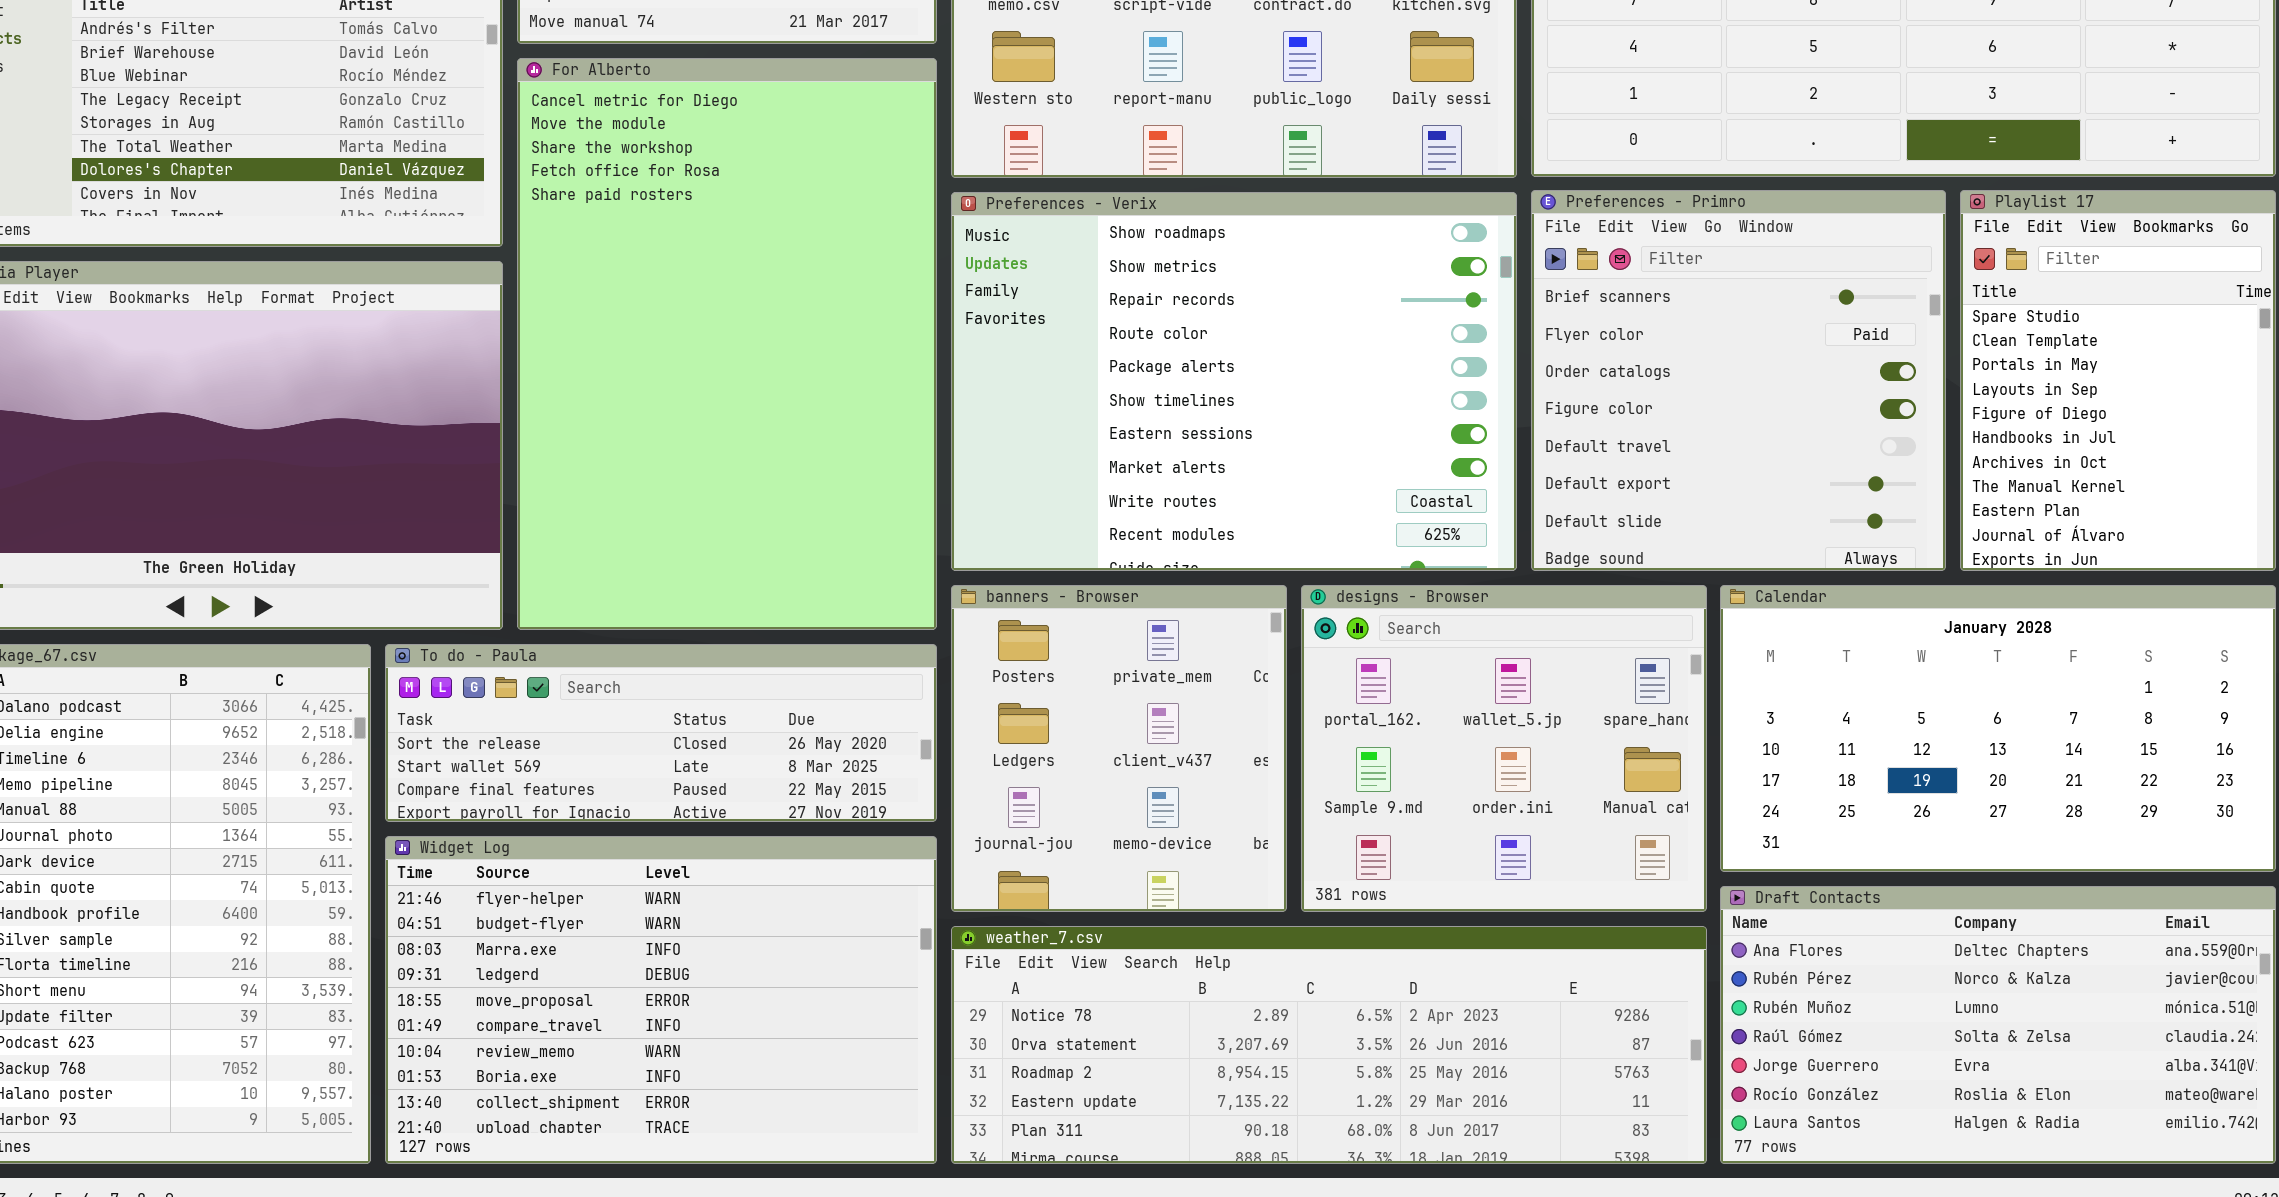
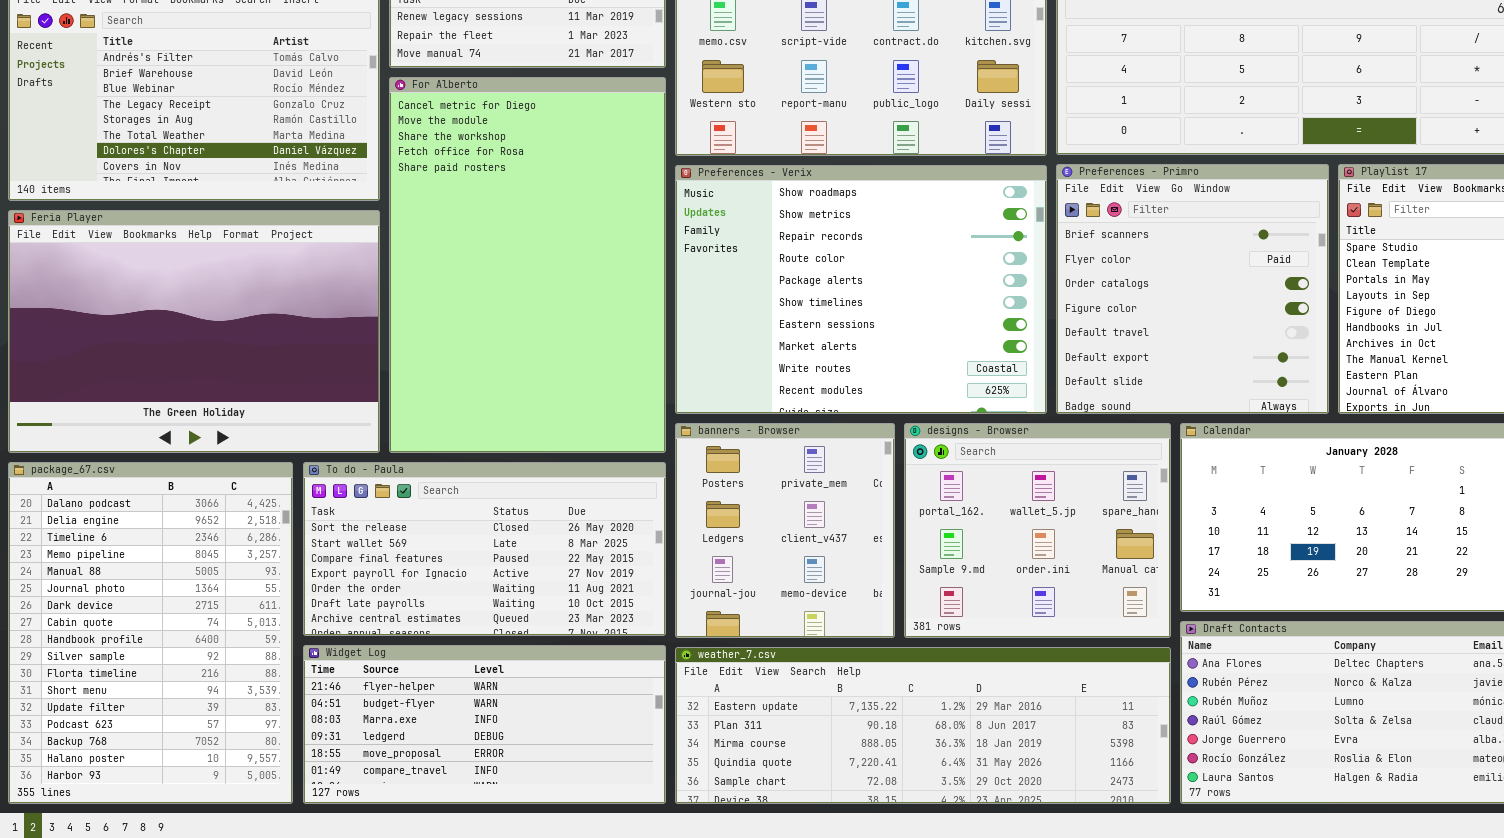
To do - Paula: [385,644,937,822] -> [303,462,666,636], resized
Widget Log: [385,836,937,1164] -> [303,645,666,804], resized
weather_7.csv: [951,926,1707,1164] -> [675,647,1171,804], scrolled down 3 rows

